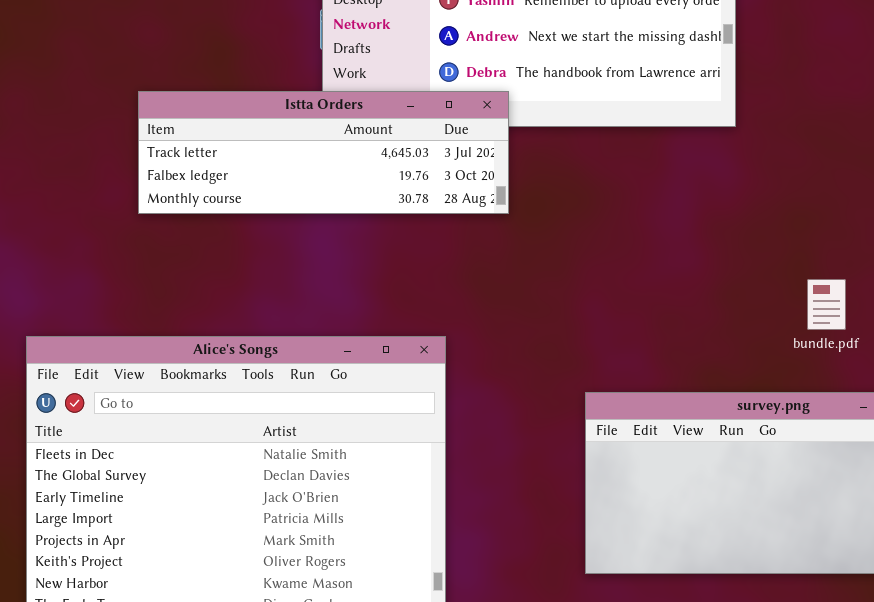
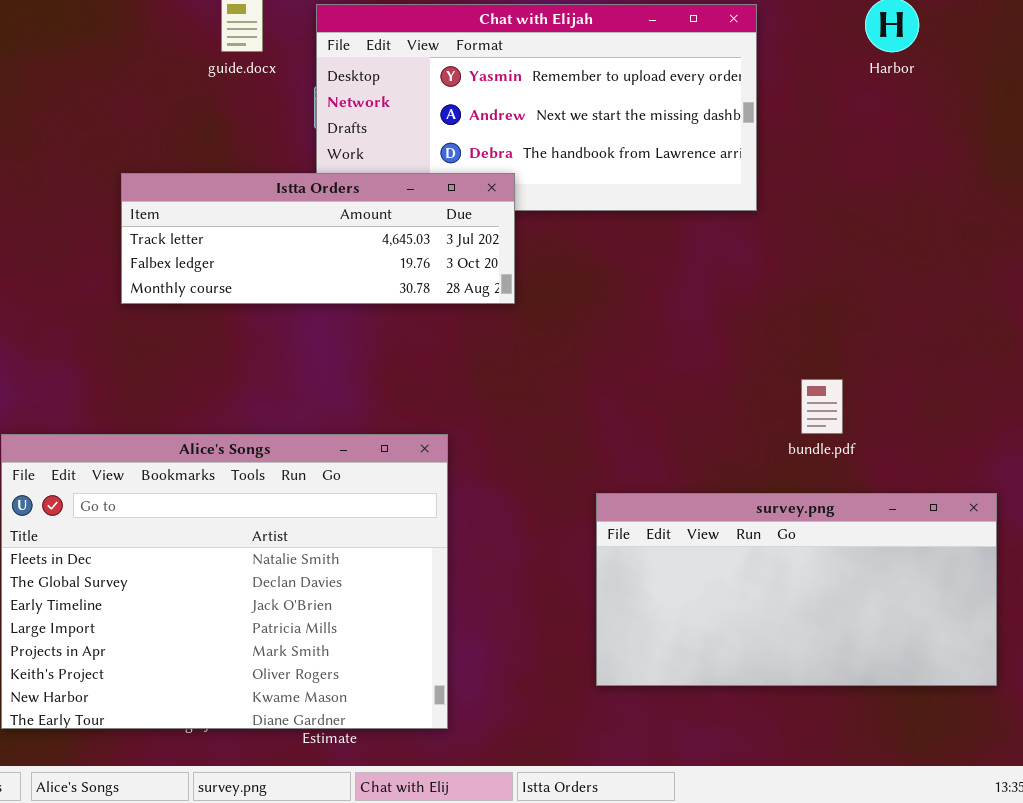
bundle.pdf: [807,279,846,330] -> [801,379,843,434], moved

